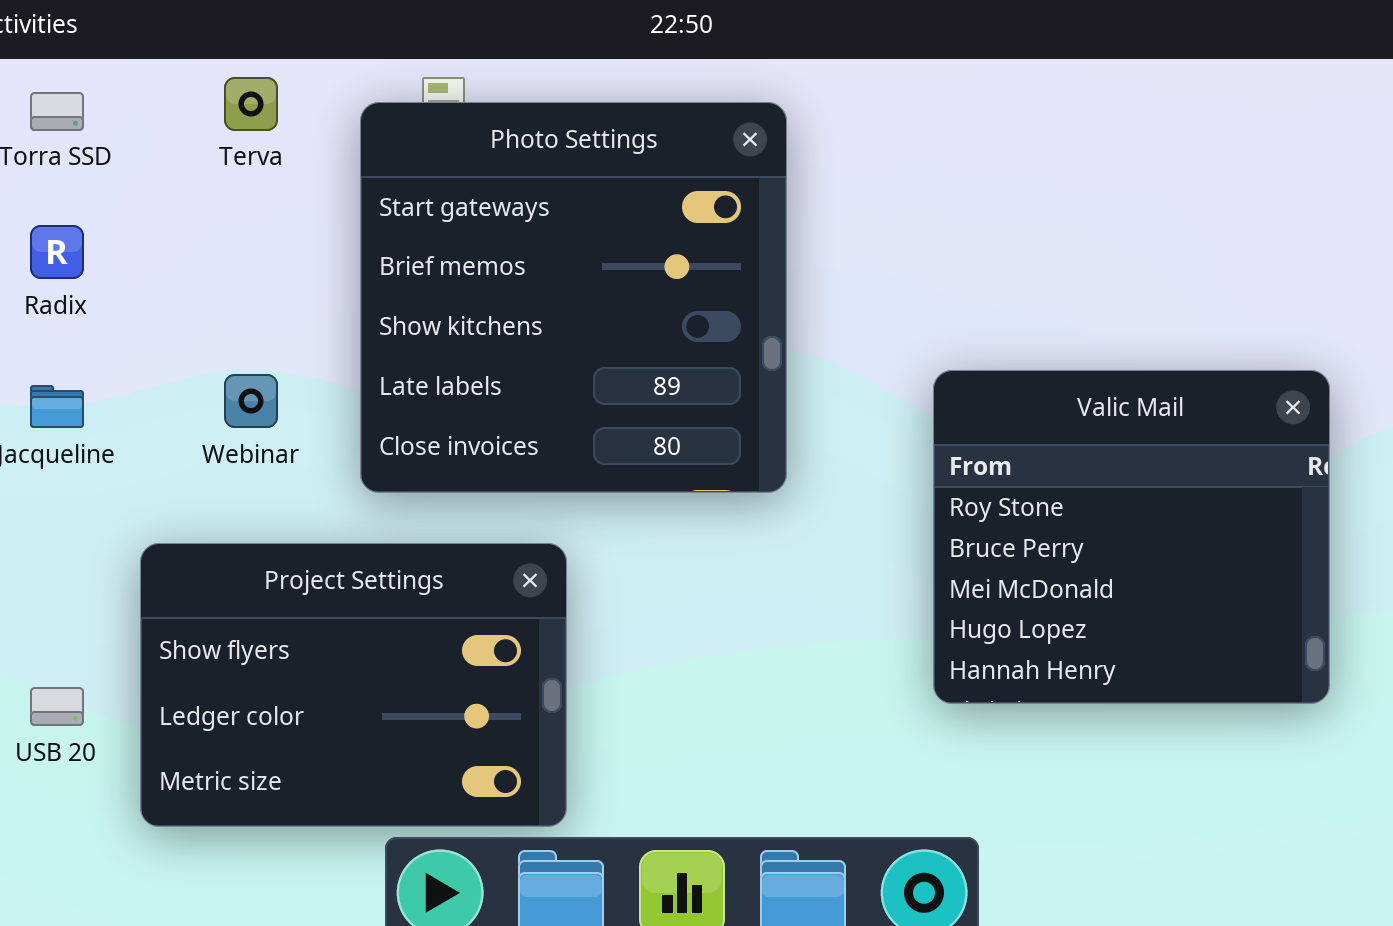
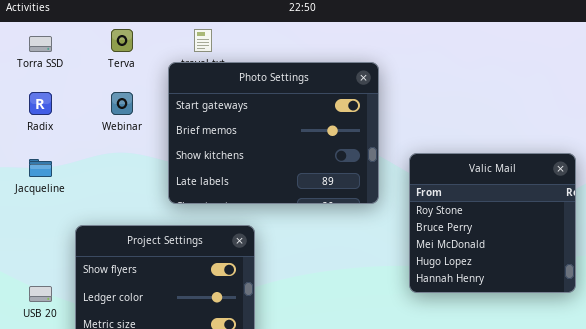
Photo Settings: [360,102,787,493] -> [168,62,379,204], resized
Webinar: [224,374,278,428] -> [111,92,133,115], moved

